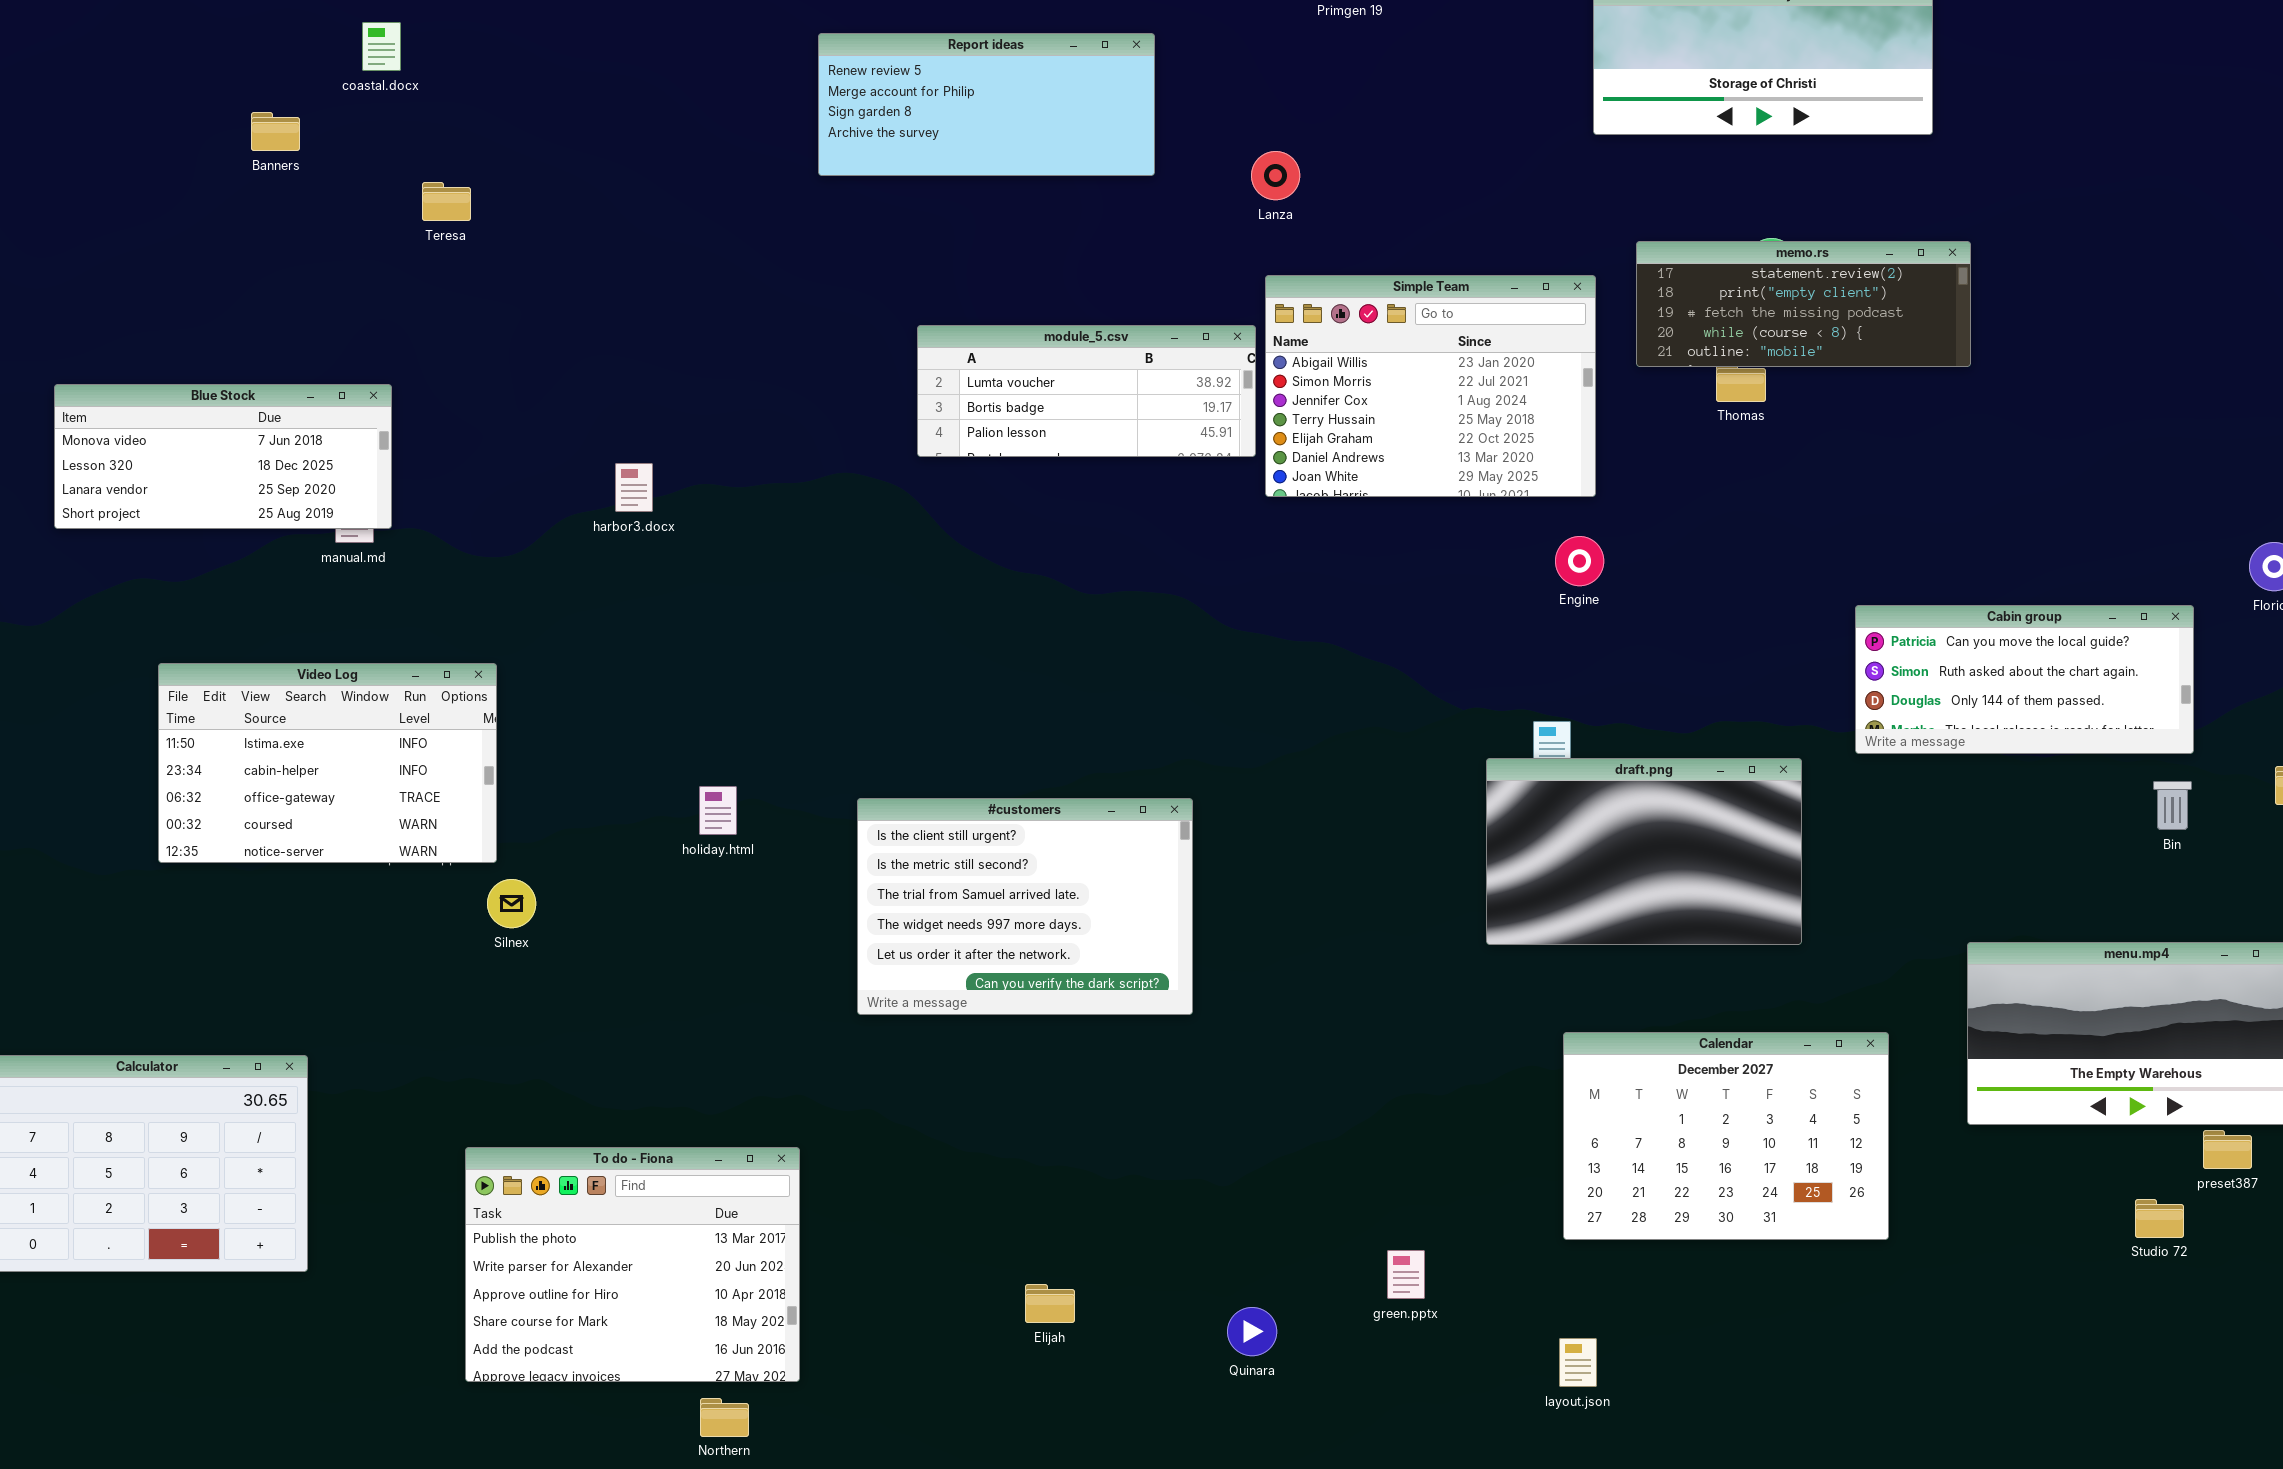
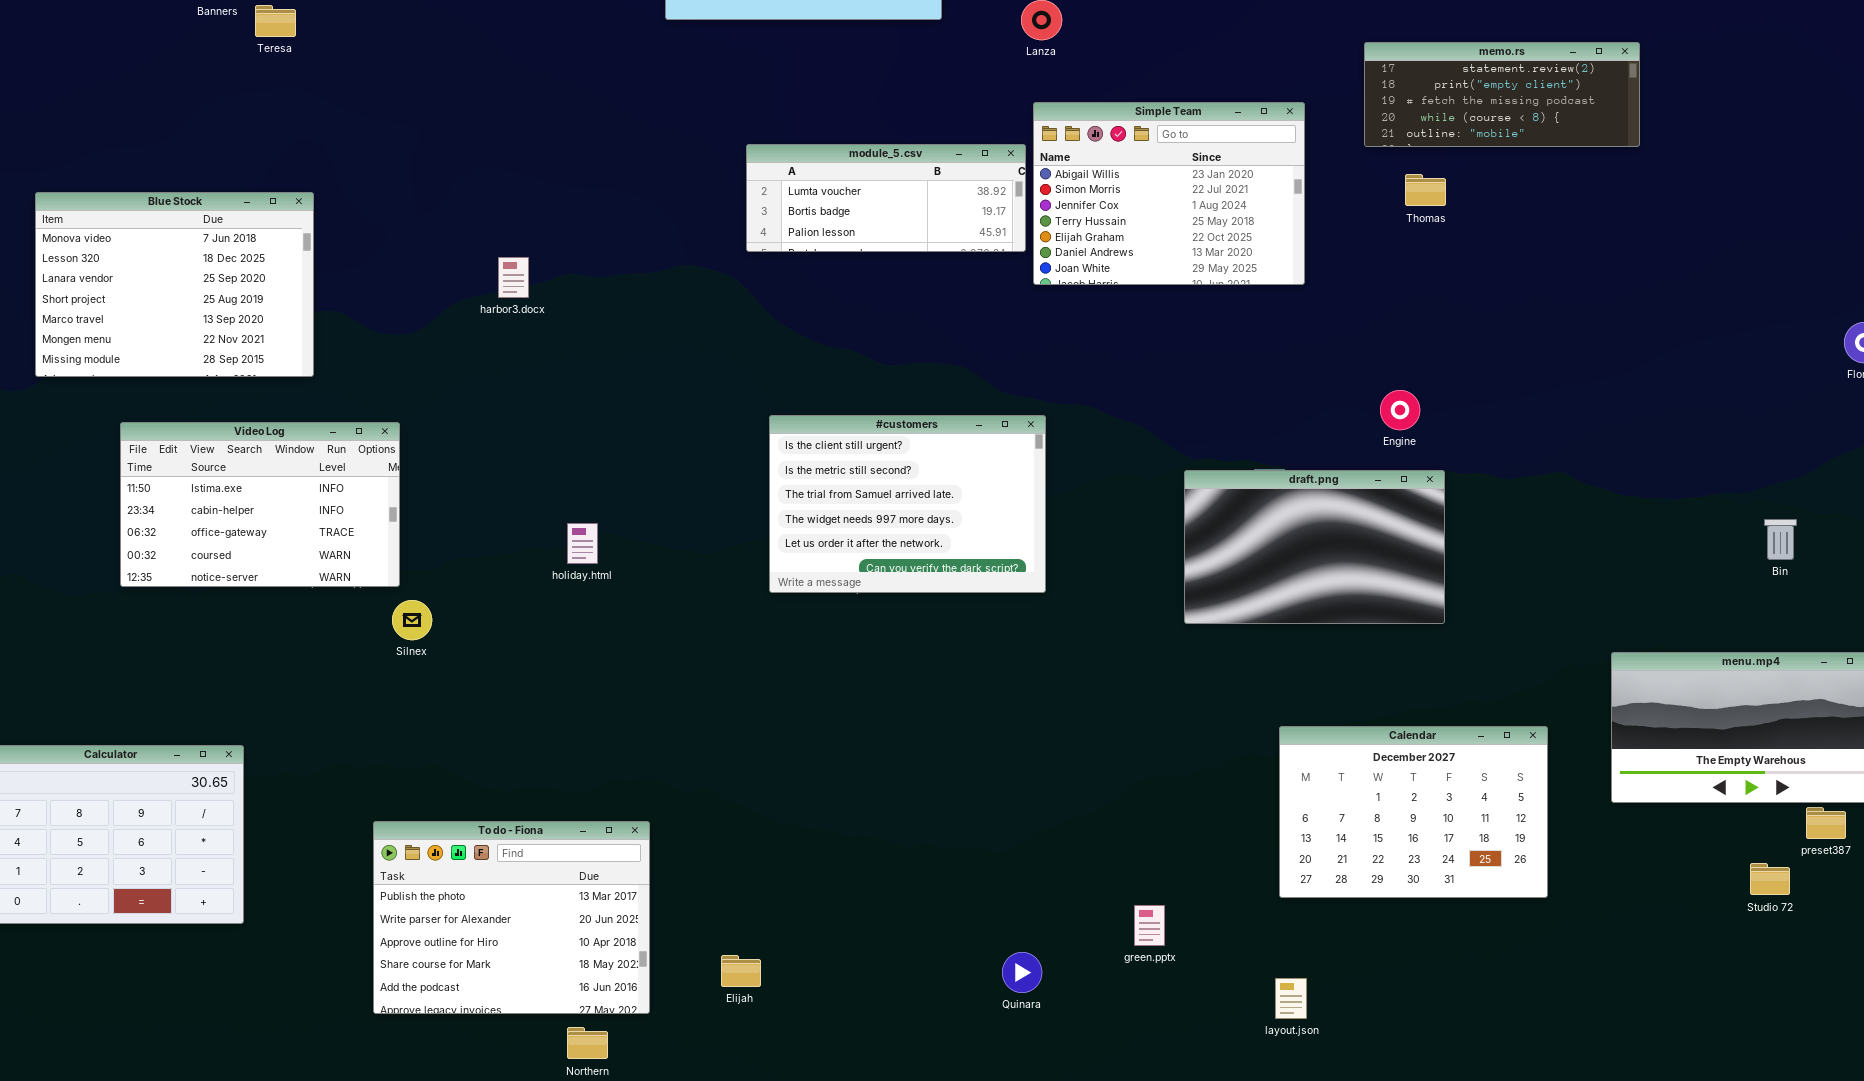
Teresa: [422,182,471,221] -> [255,5,296,37], moved
memo.rs: [1636,241,1971,367] -> [1364,42,1640,147], moved
Blue Stock: [54,384,392,529] -> [35,192,314,377], resized
Engine: [1555,536,1604,586] -> [1380,390,1420,430], moved
Cabin group: [1855,605,2194,754] -> none, closed
draft.png: [1486,758,1802,945] -> [1184,470,1445,624], moved
#customers: [857,798,1193,1015] -> [769,415,1046,593], moved
Elijah: [1025,1284,1075,1323] -> [721,955,761,987], moved

